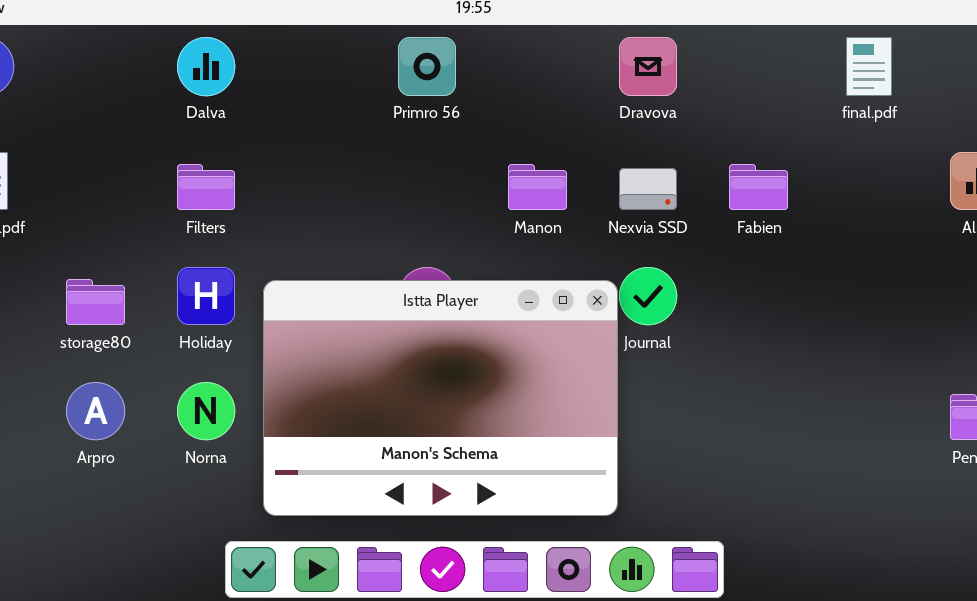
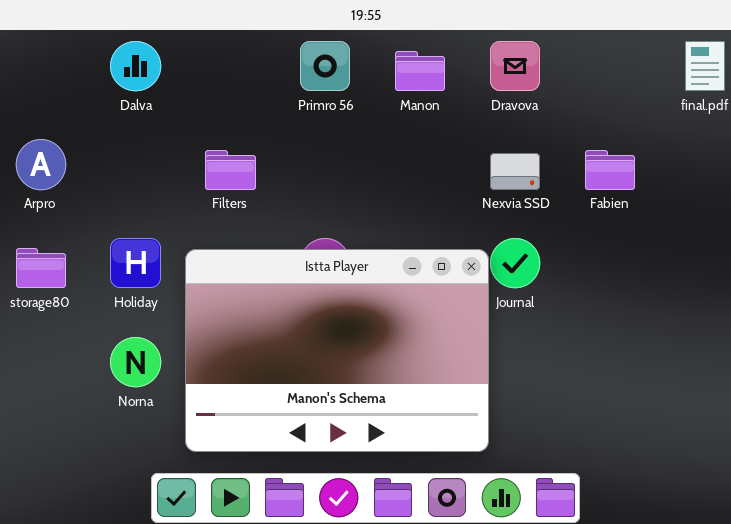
Filters: [177,164,235,210] -> [205,150,256,190], moved
Manon: [508,164,567,210] -> [395,51,445,91], moved
Arpro: [66,382,125,440] -> [16,139,66,190], moved

